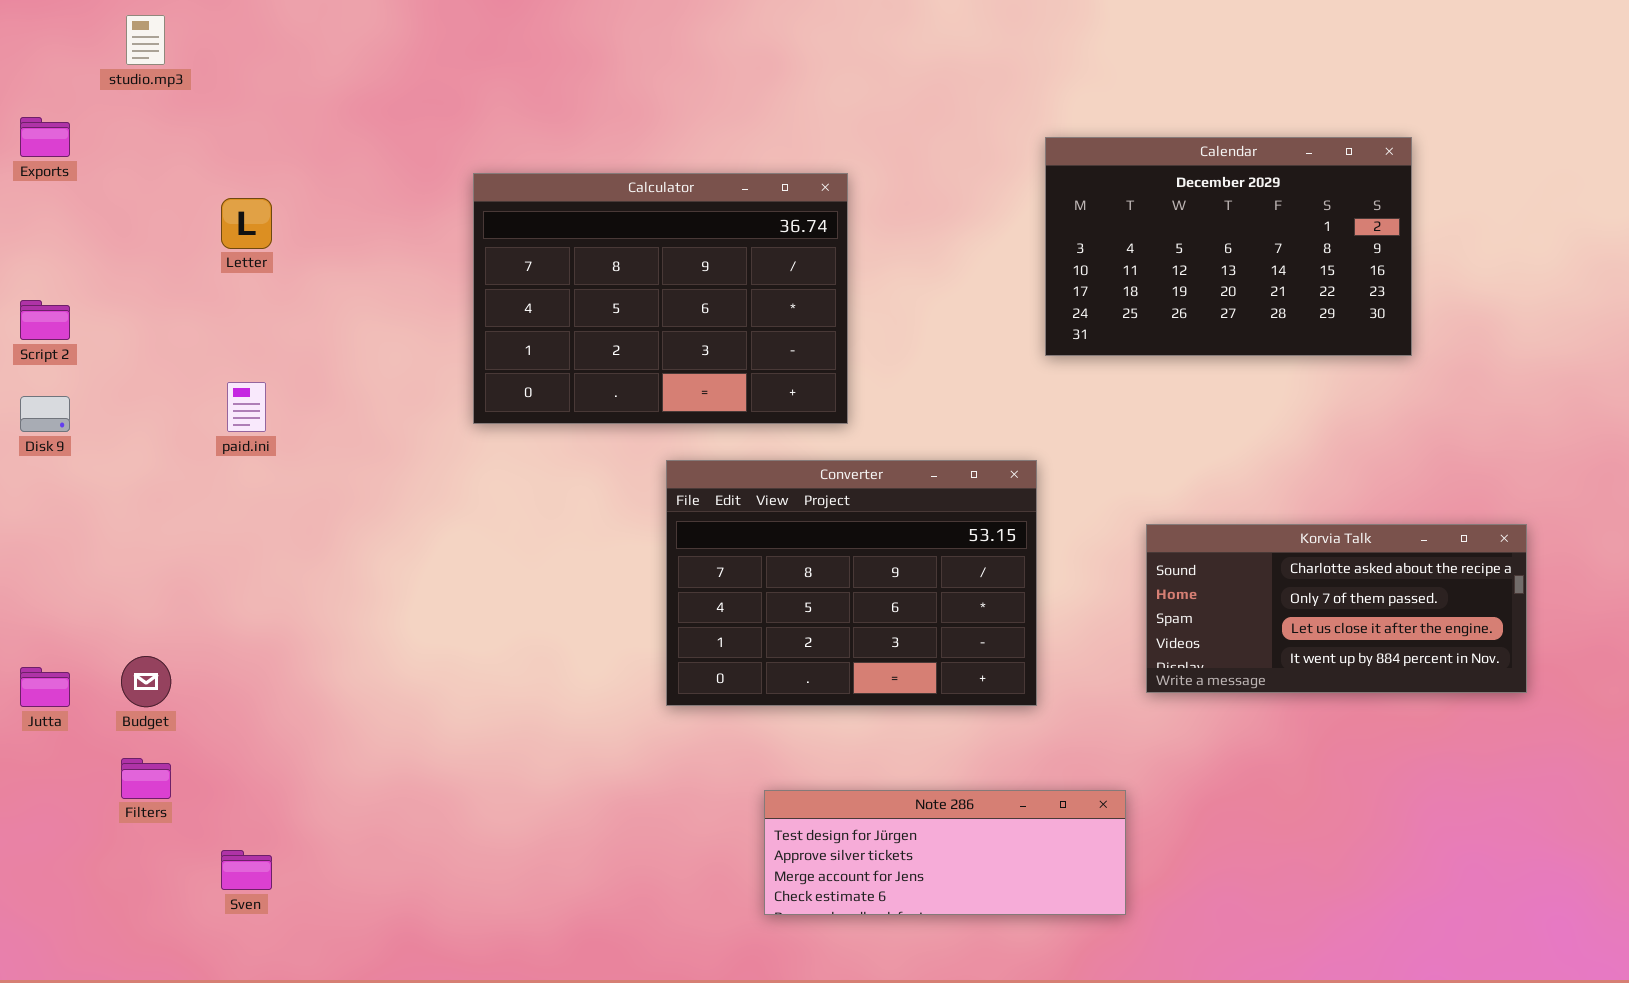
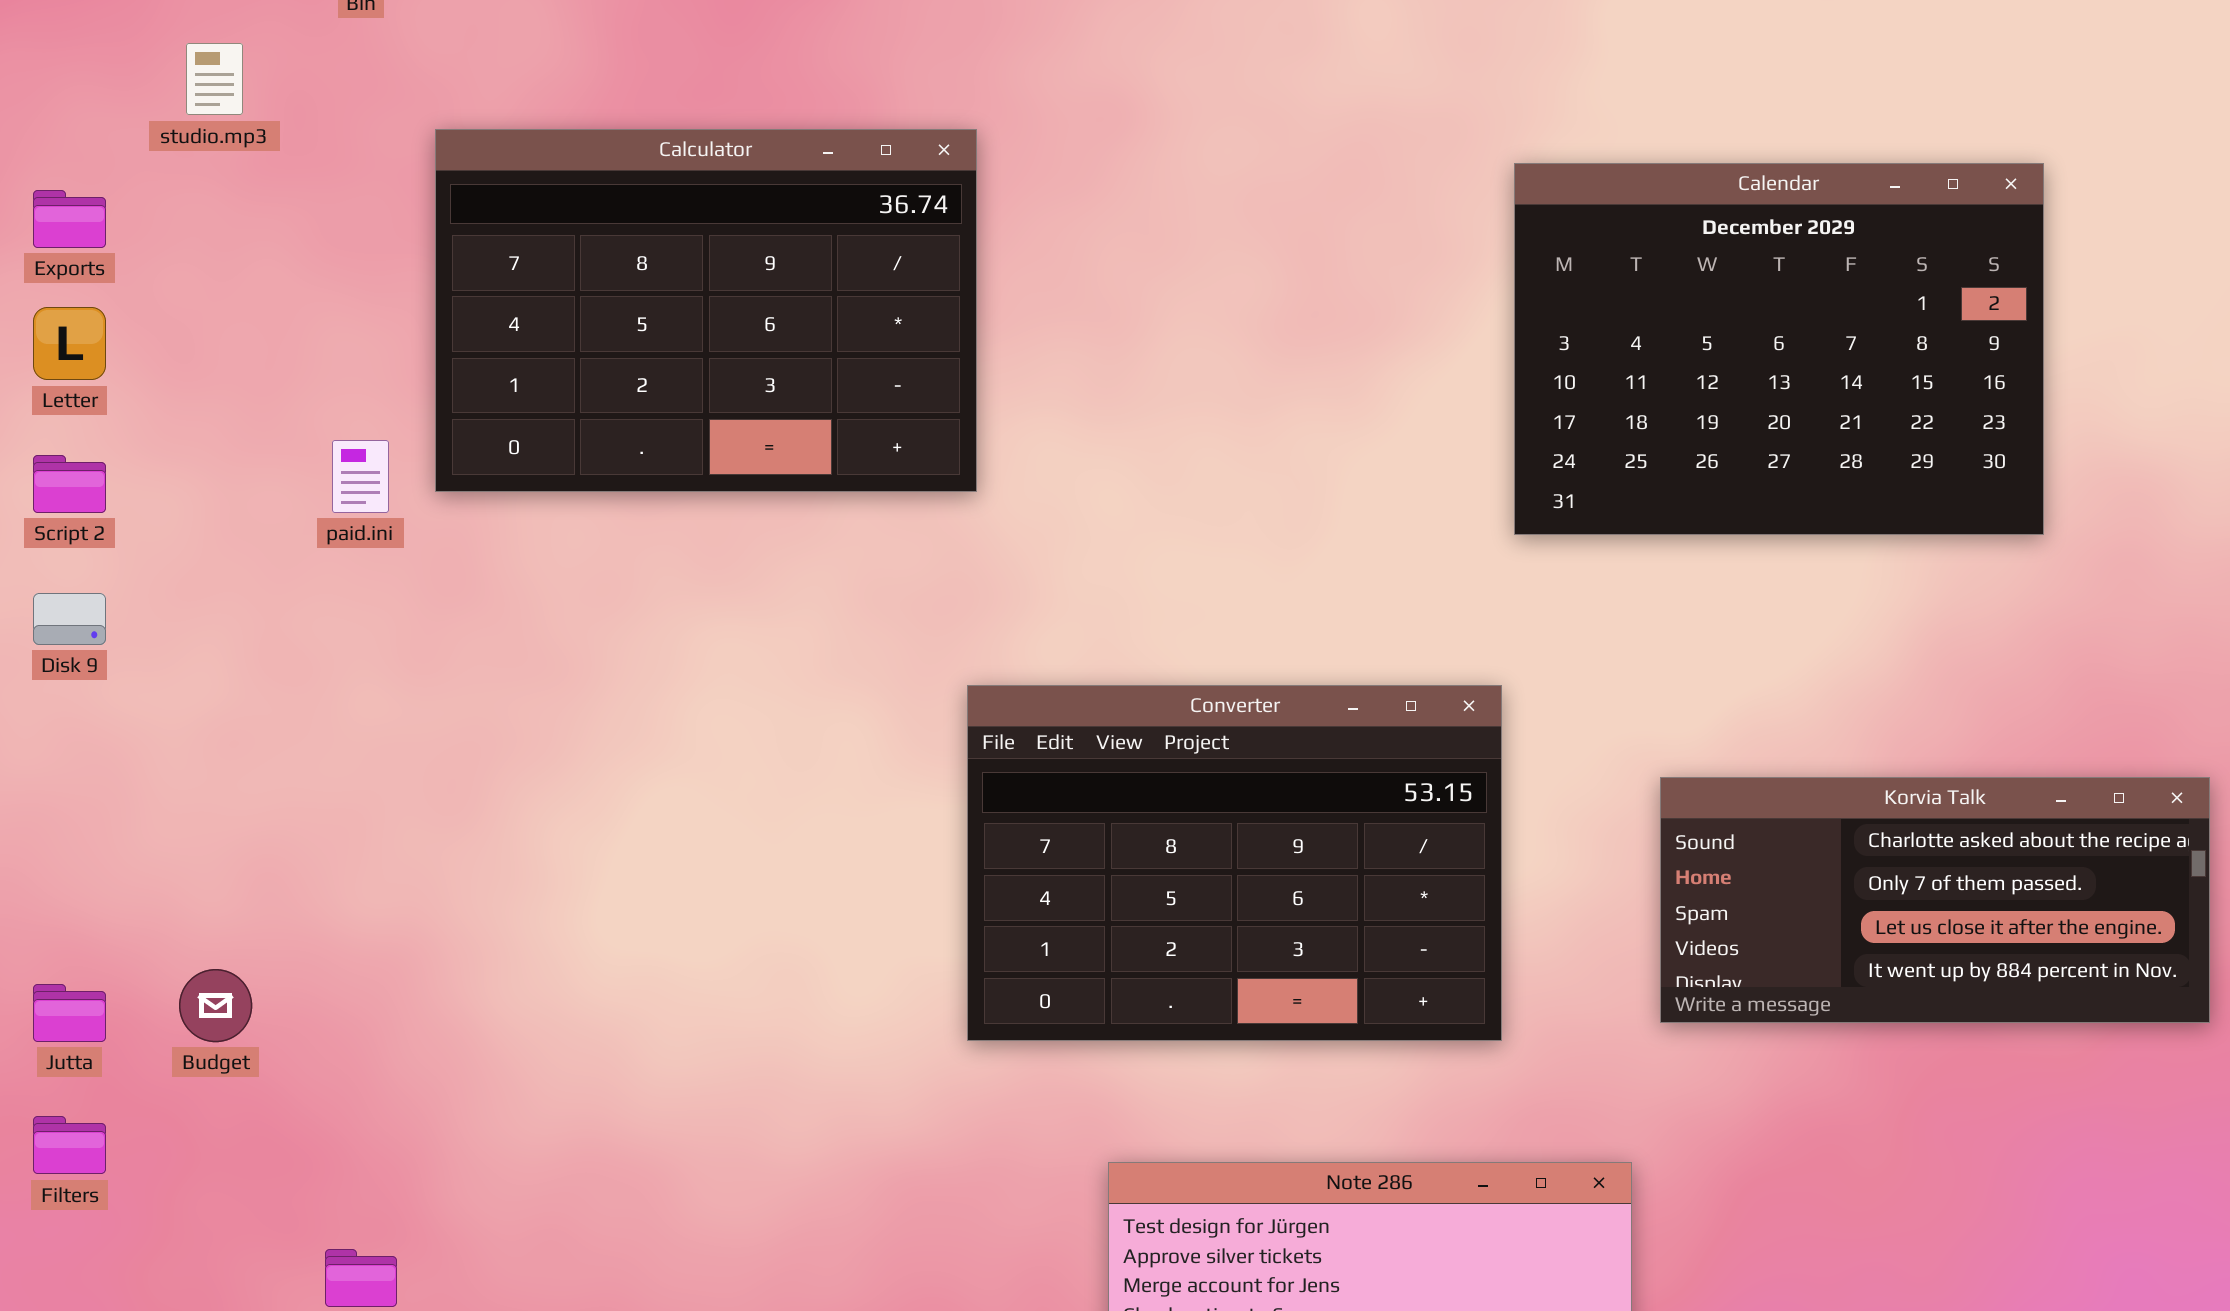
Calendar: [1045,137,1412,356] -> [1514,163,2044,535], resized
Calculator: [473,173,848,424] -> [435,129,977,492], moved
Letter: [221,198,272,249] -> [33,307,106,380], moved
paid.ini: [227,382,266,432] -> [332,440,389,513], moved
Filters: [121,758,171,799] -> [33,1116,106,1174], moved

